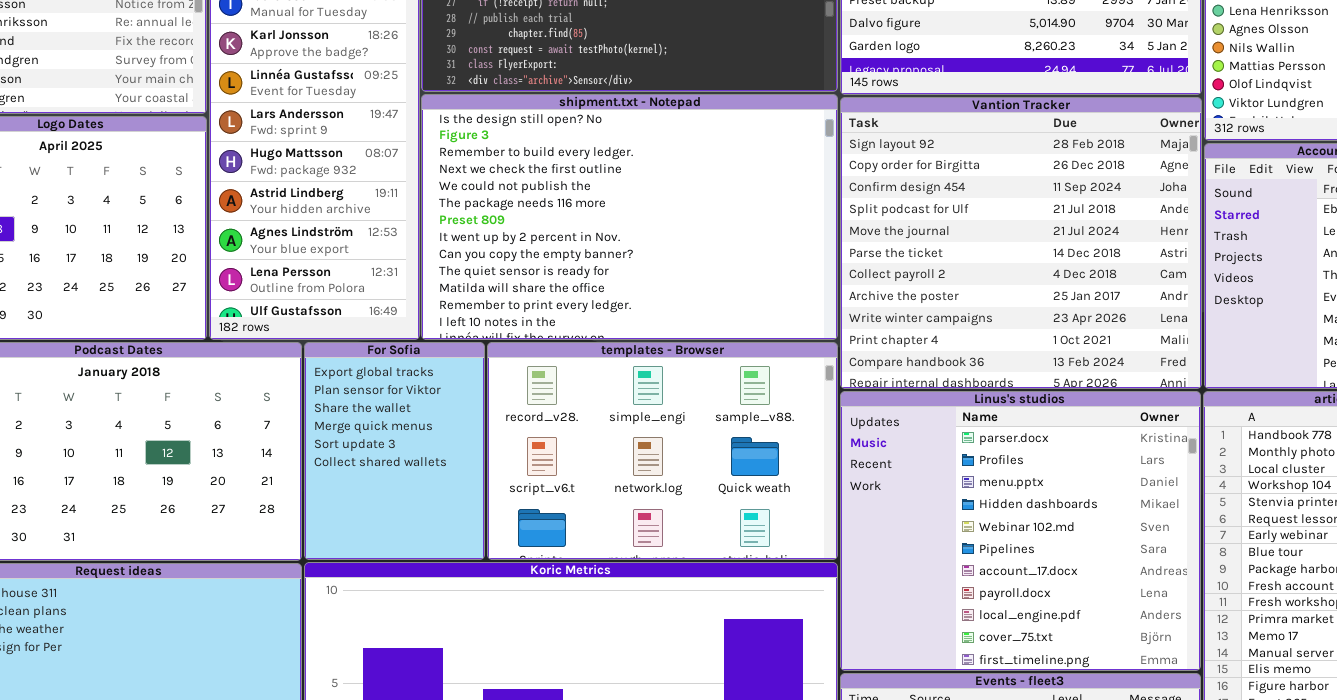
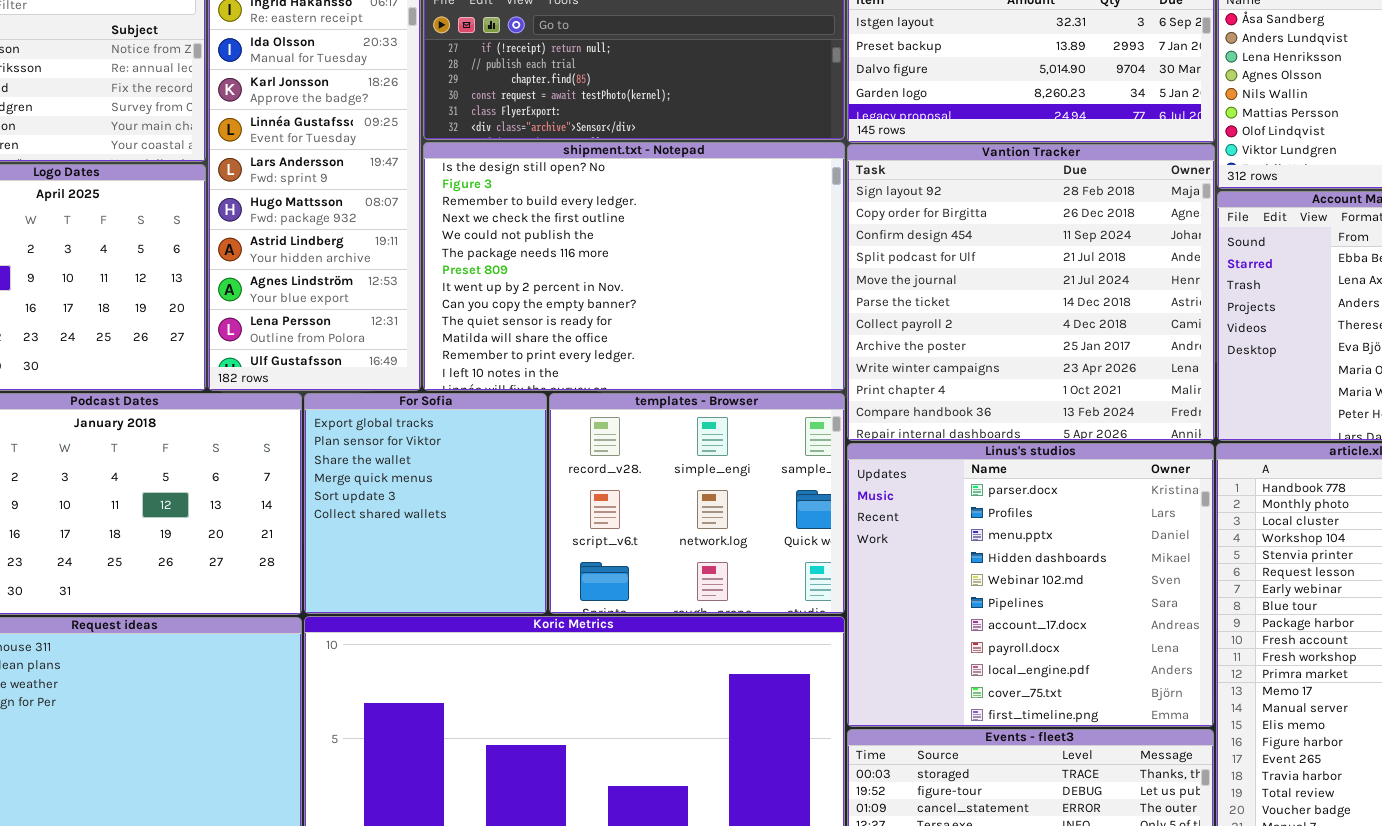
For Sofia: [304,342,485,560] -> [304,393,547,614], resized
templates - Browser: [487,342,838,560] -> [549,393,845,614], resized

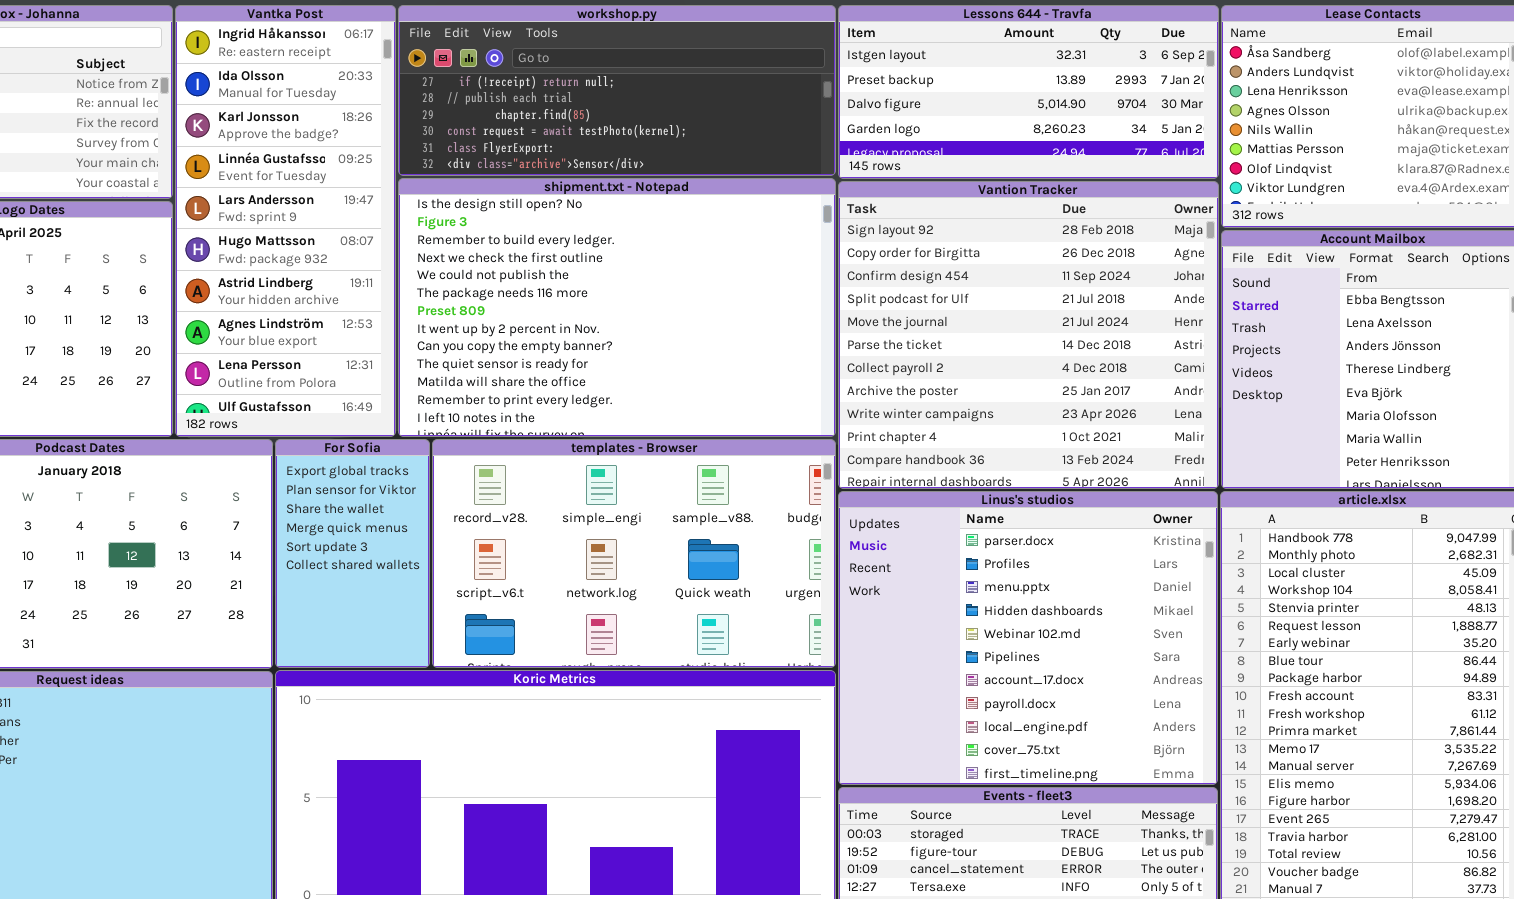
For Sofia: [304,393,547,614] -> [275,439,430,668], resized
templates - Browser: [549,393,845,614] -> [432,439,836,668], resized

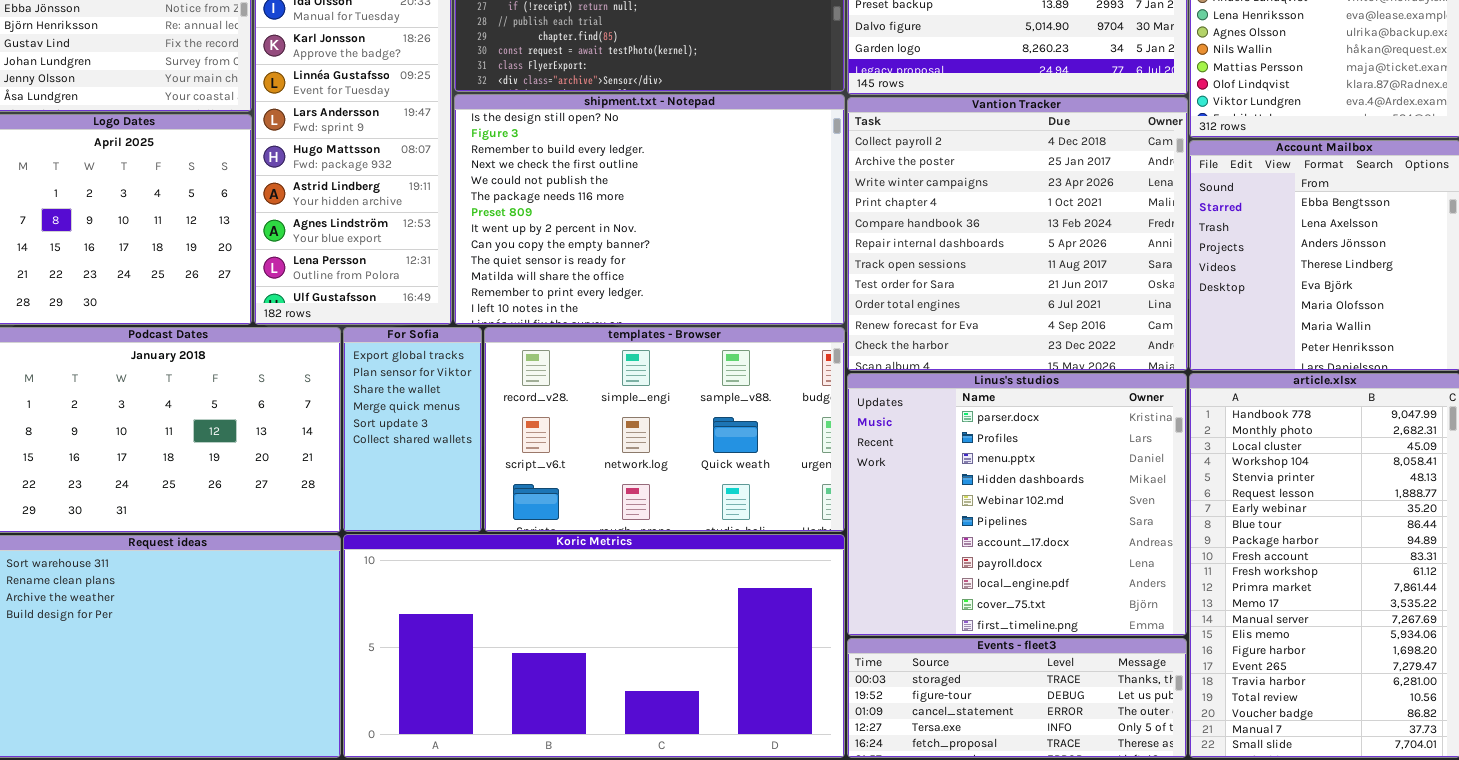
Vantion Tracker: [838,181,1219,489] -> [847,97,1188,371], scrolled down 6 rows

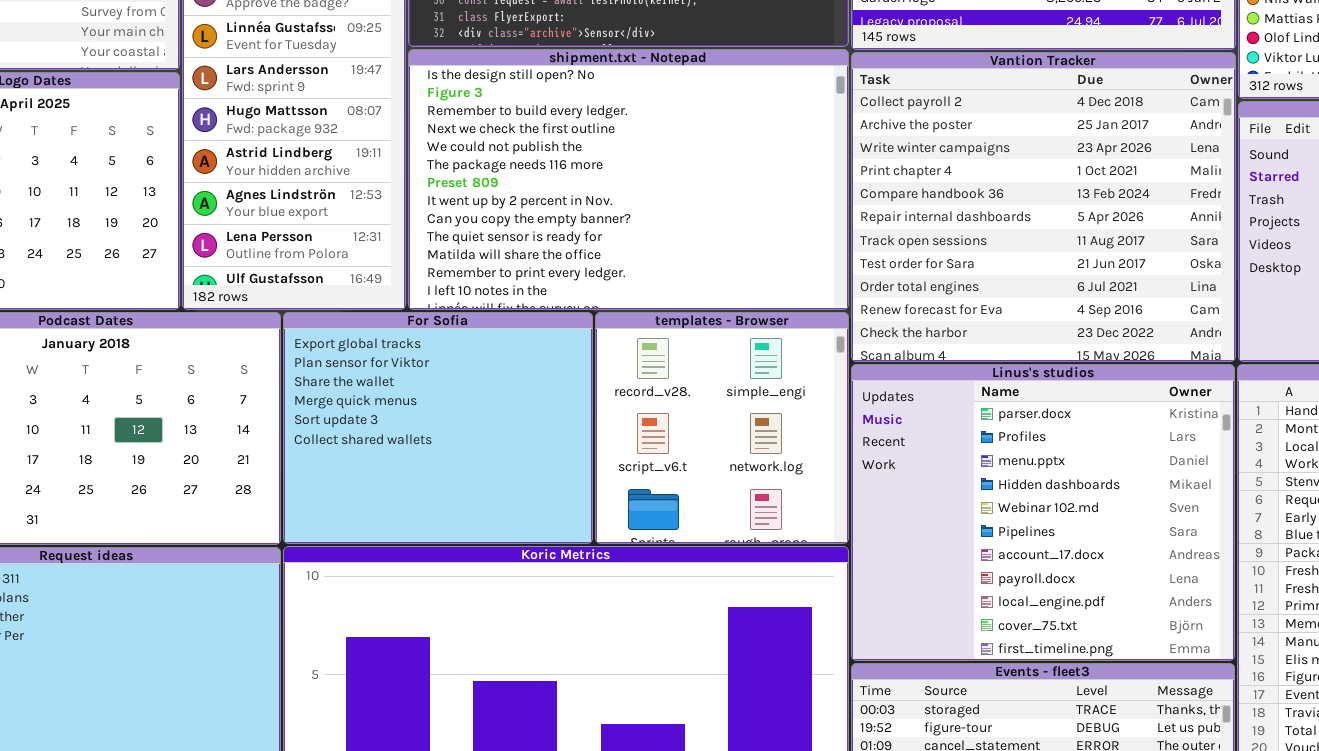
For Sofia: [343,327,482,532] -> [283,312,593,544], resized
templates - Browser: [484,327,845,532] -> [595,312,849,544], resized

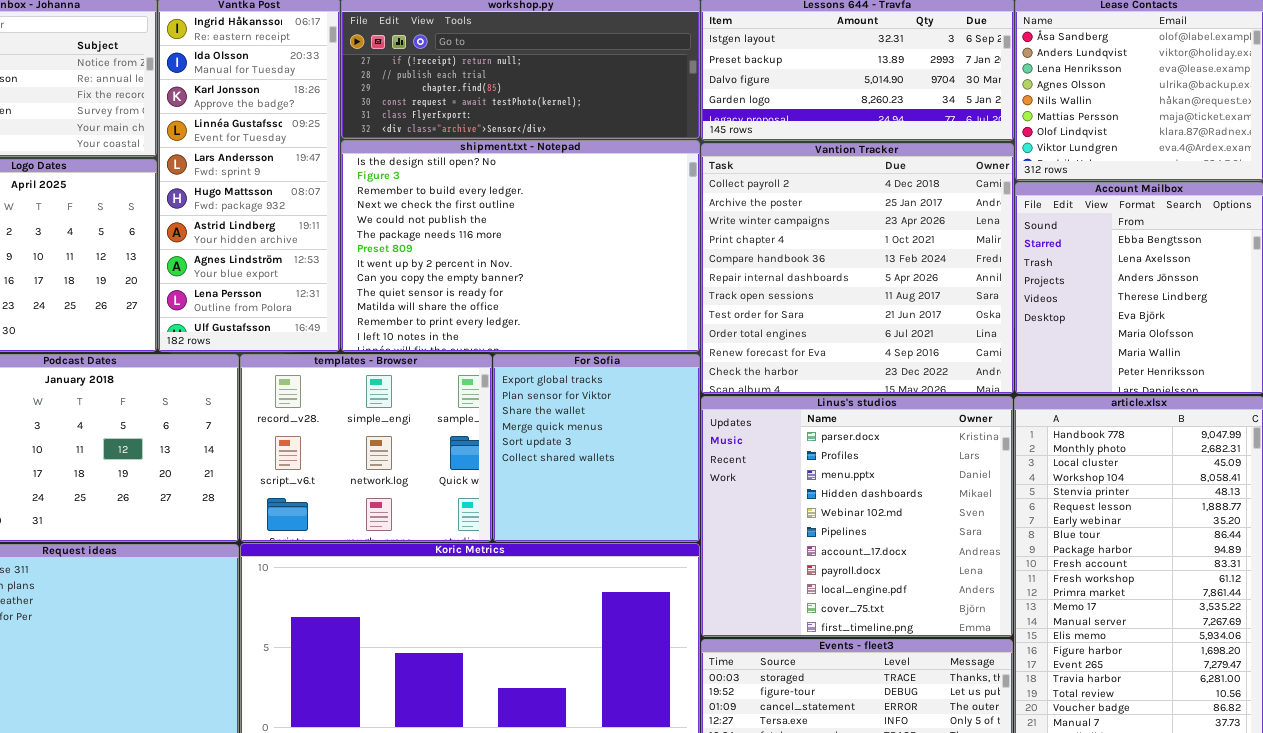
For Sofia: [283,312,593,544] -> [493,354,700,542], moved, resized
templates - Browser: [595,312,849,544] -> [240,354,492,542], moved, resized

